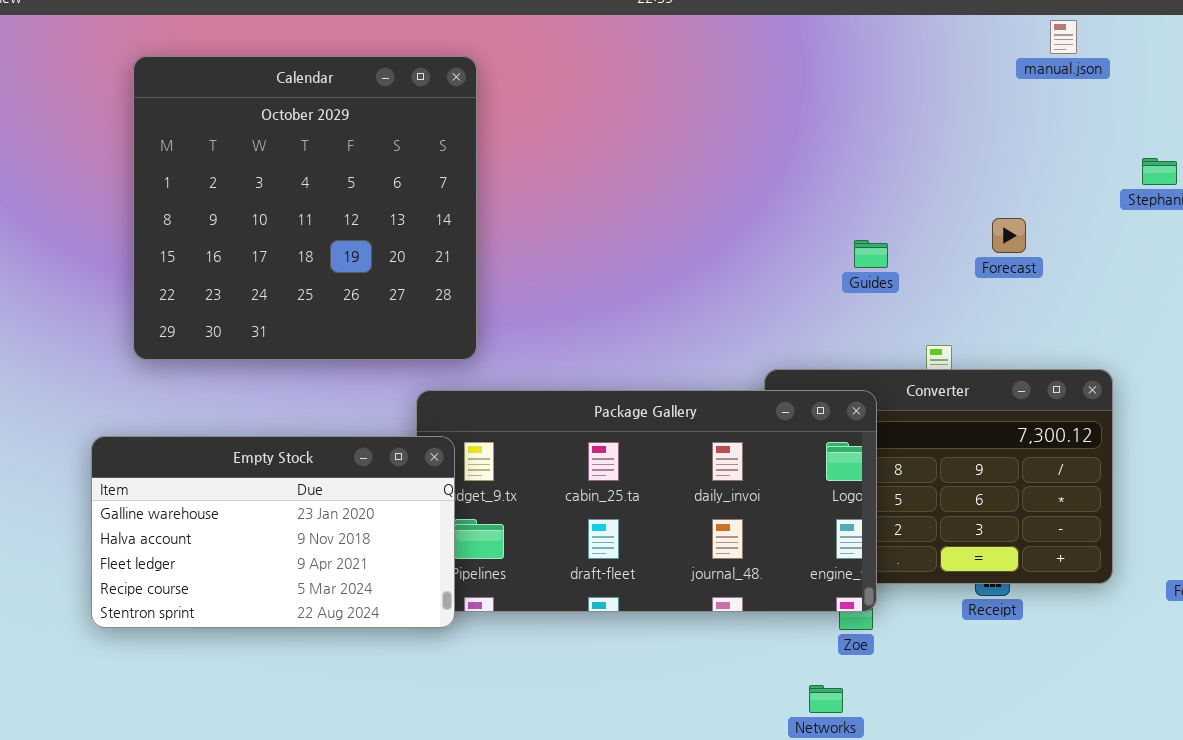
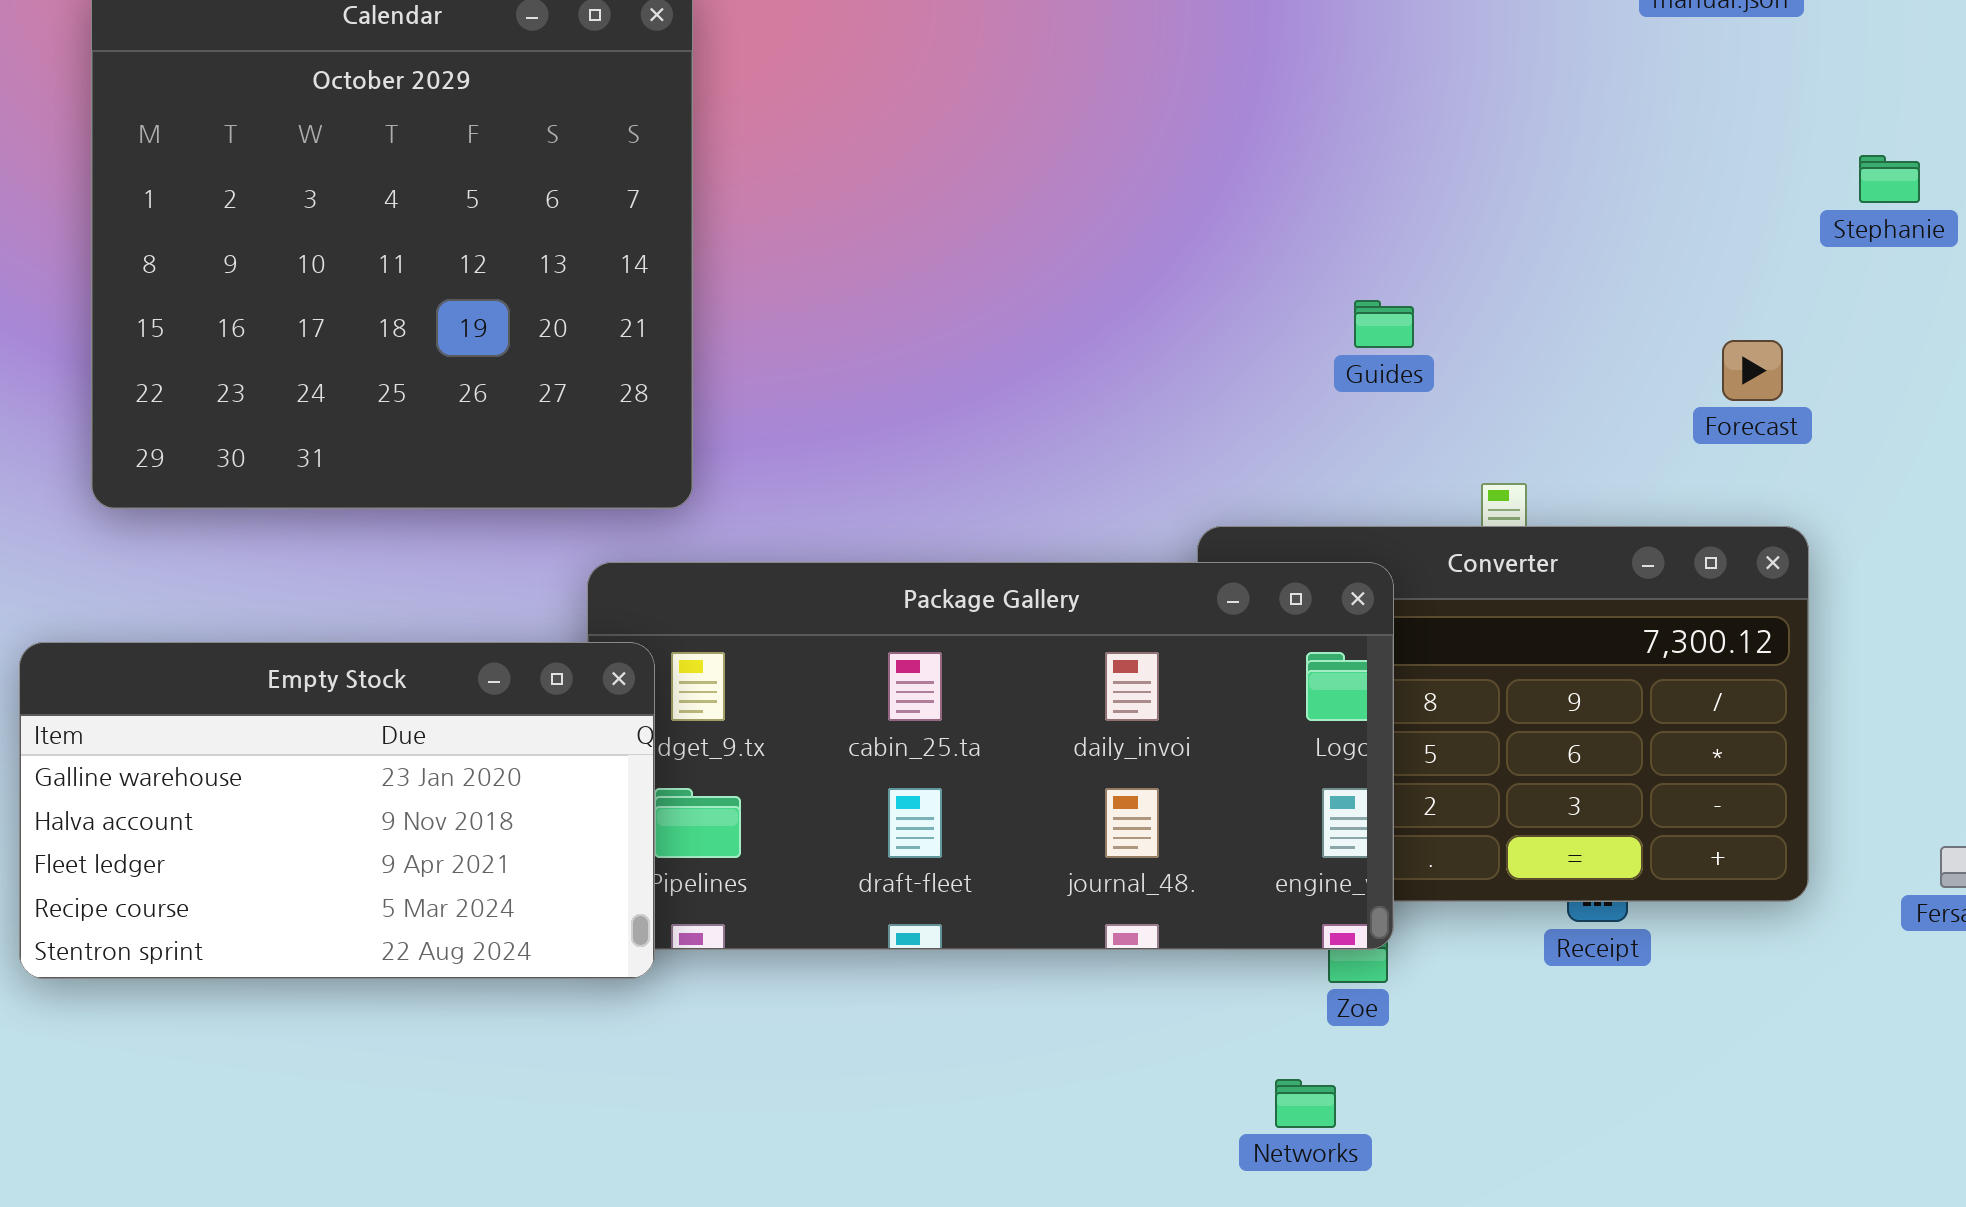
Forecast: [992,218,1026,253] -> [1722,340,1783,401], moved

